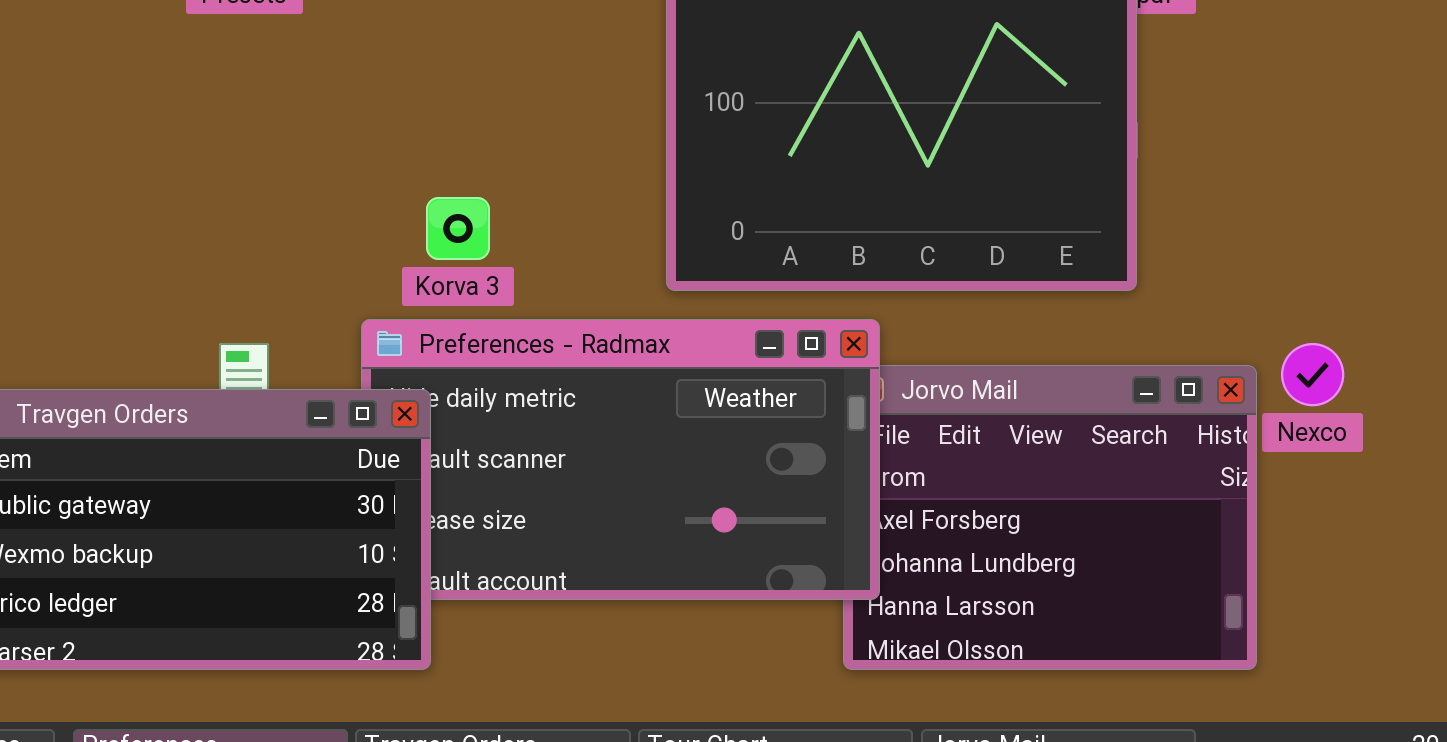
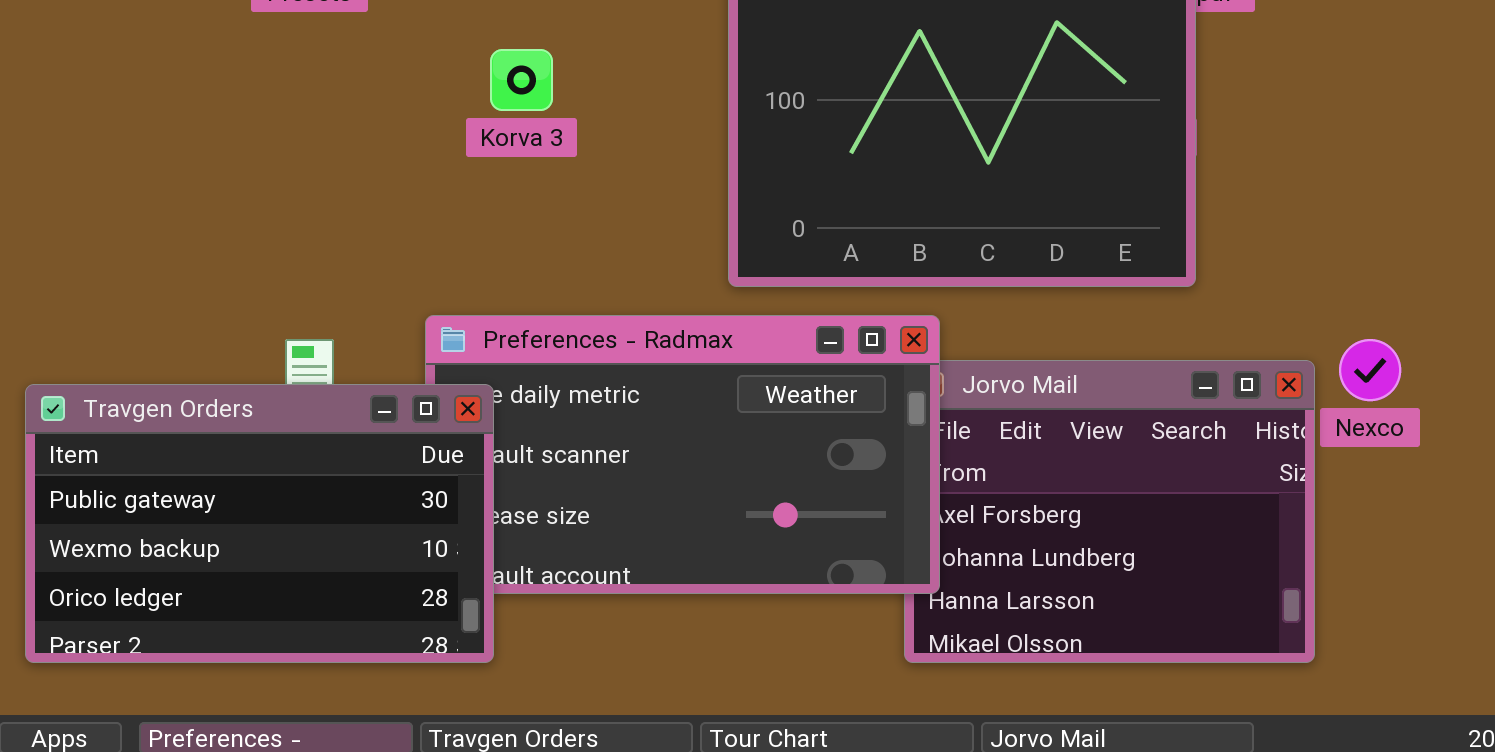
Korva 3: [426,197,490,260] -> [490,49,553,111], moved

